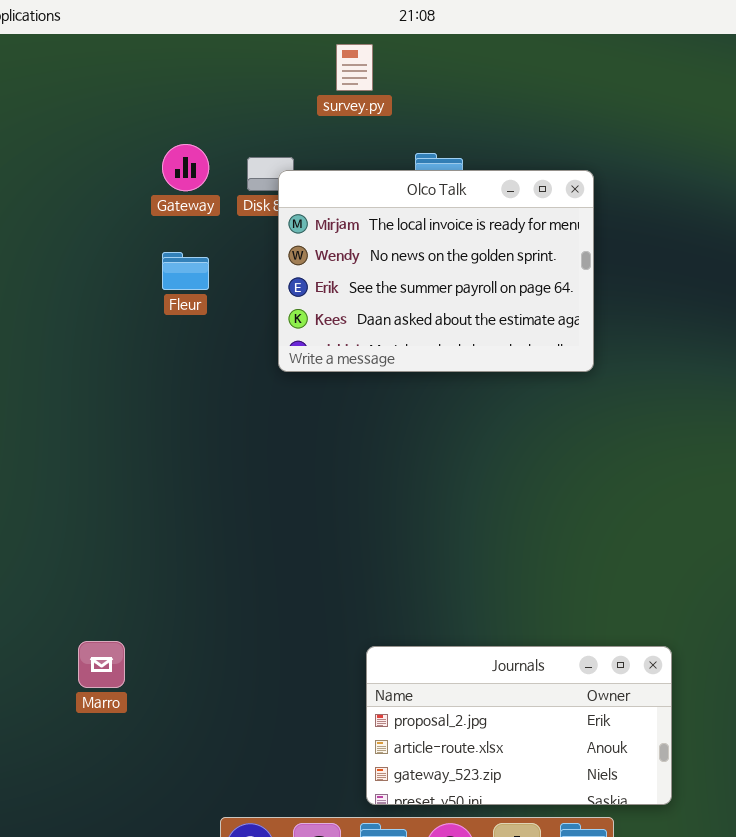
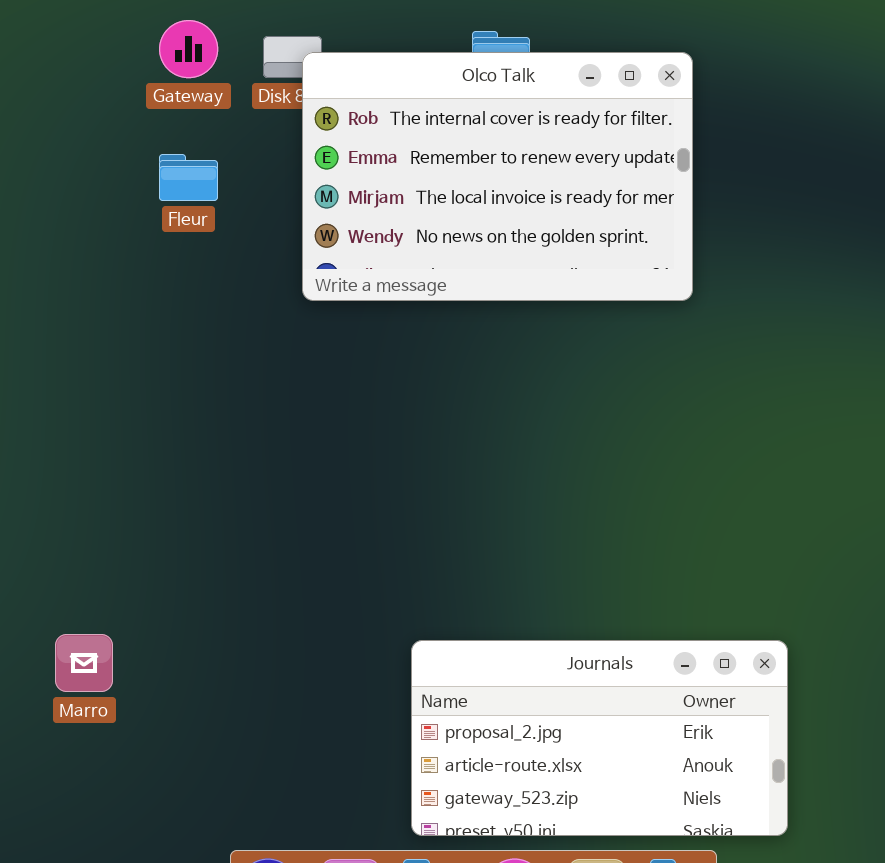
Olco Talk: [278,170,594,372] -> [302,52,693,301], scrolled up 2 rows

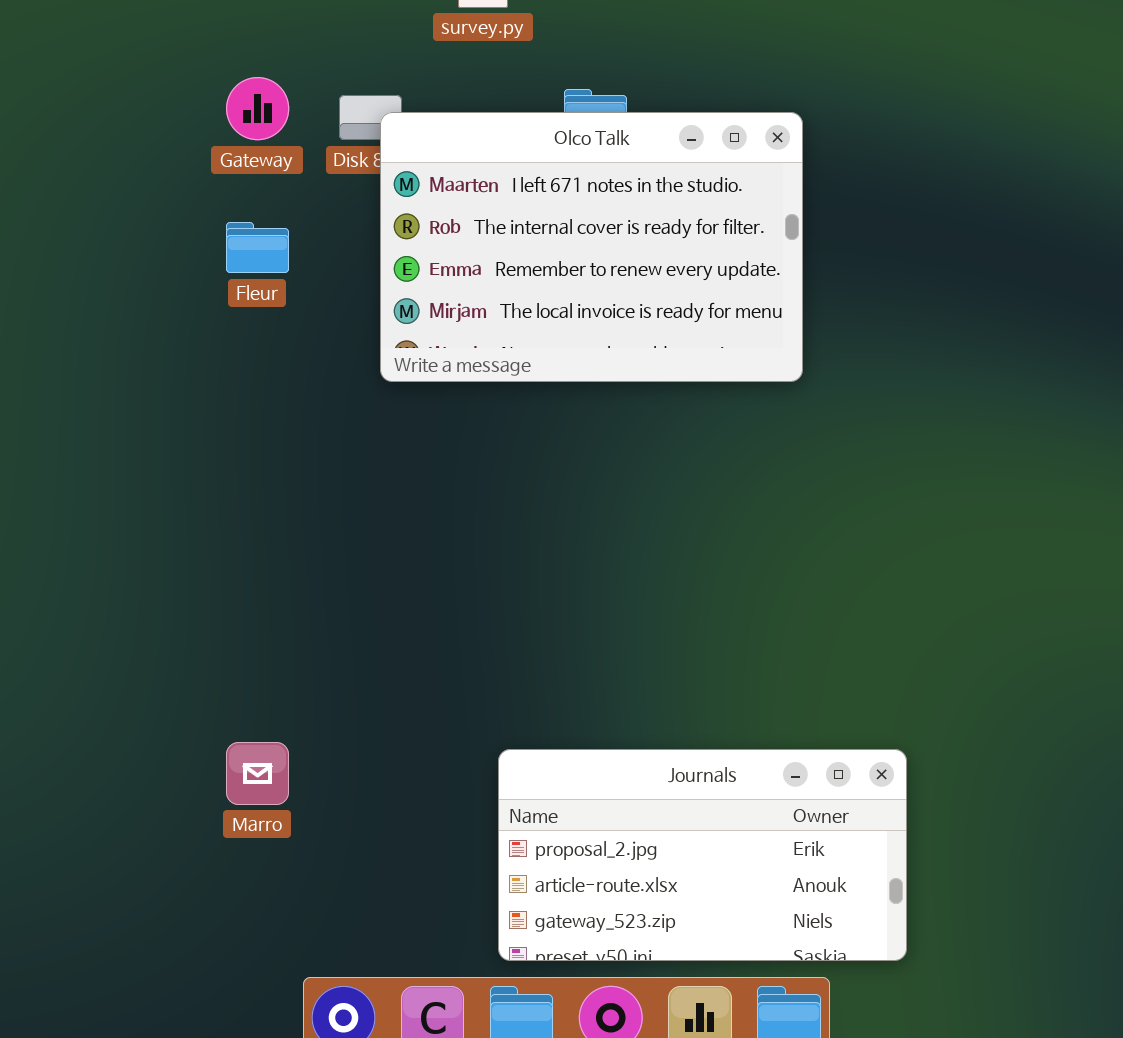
Olco Talk: [302,52,693,301] -> [380,112,803,382], scrolled up 1 row
Marro: [55,634,113,692] -> [226,742,289,805], moved

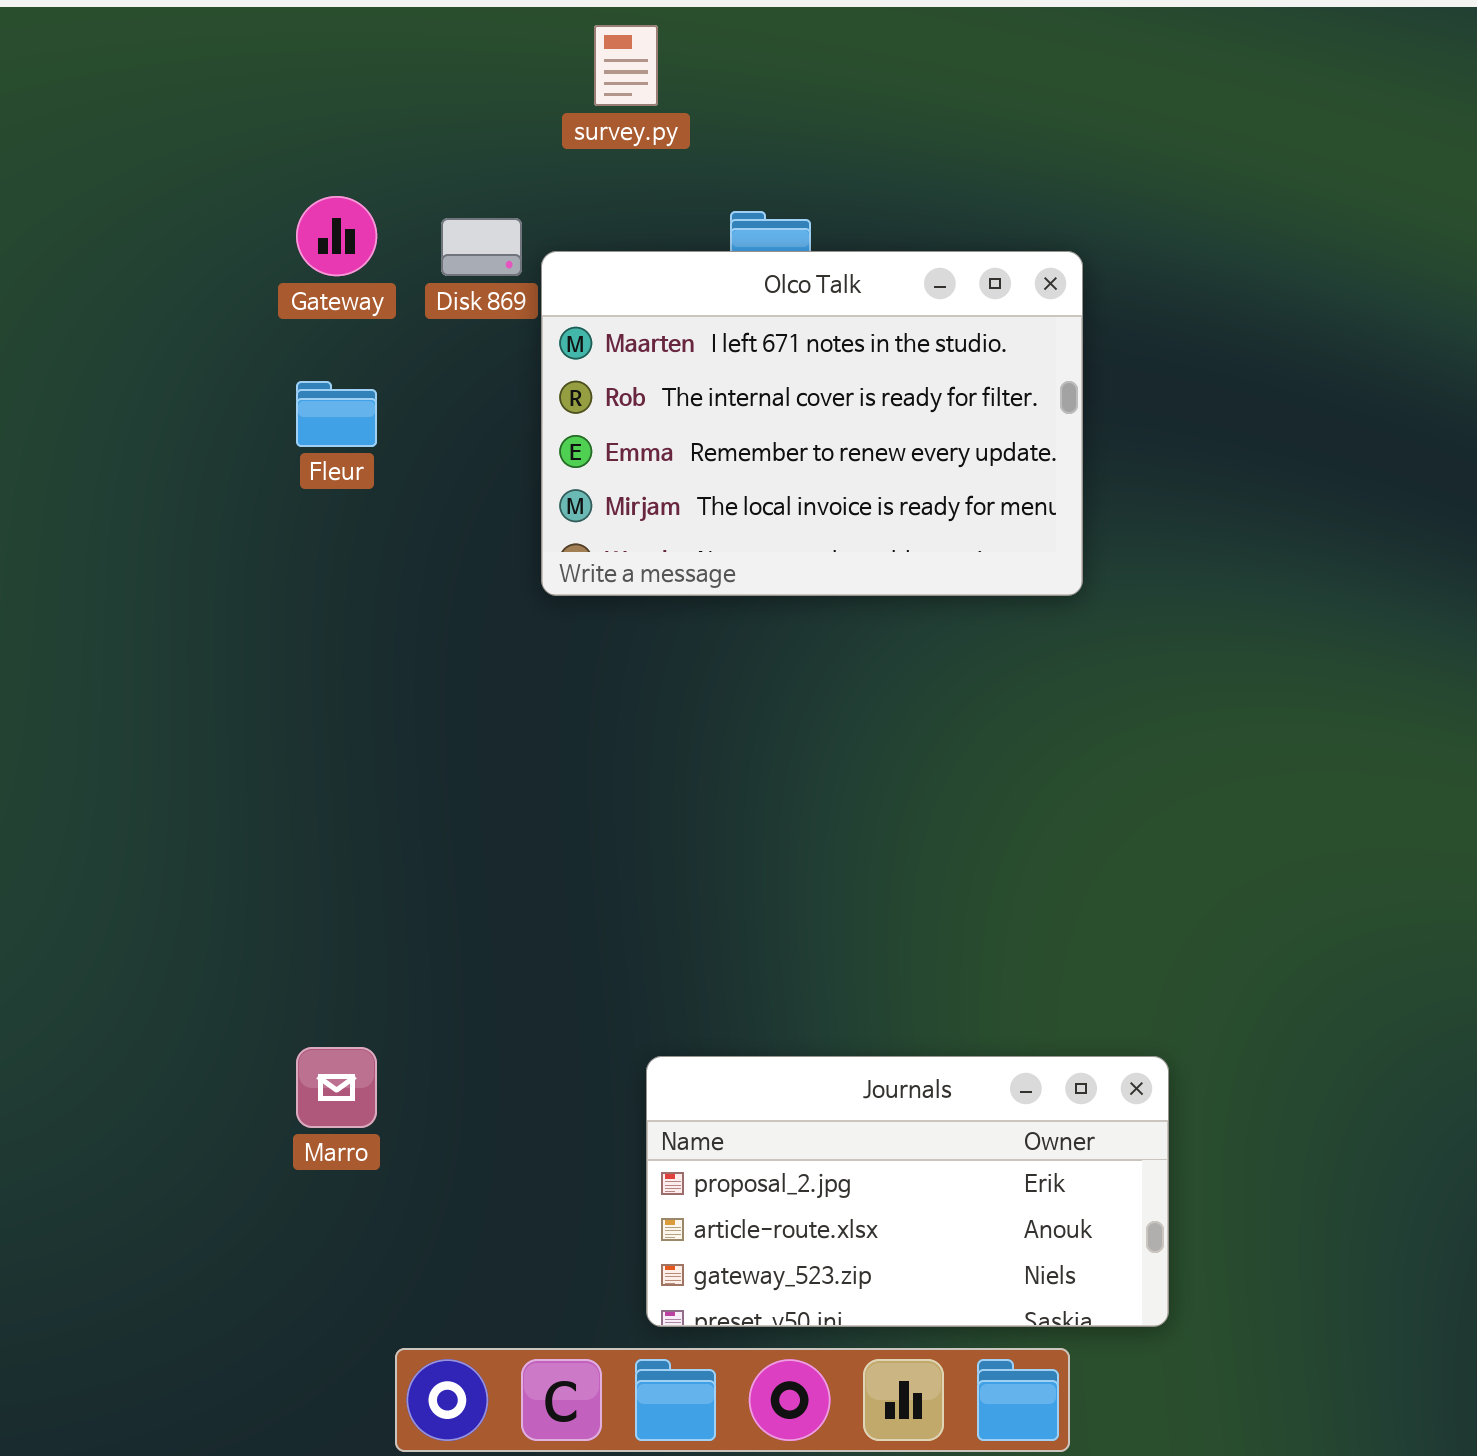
Olco Talk: [380,112,803,382] -> [541,251,1083,596], moved

